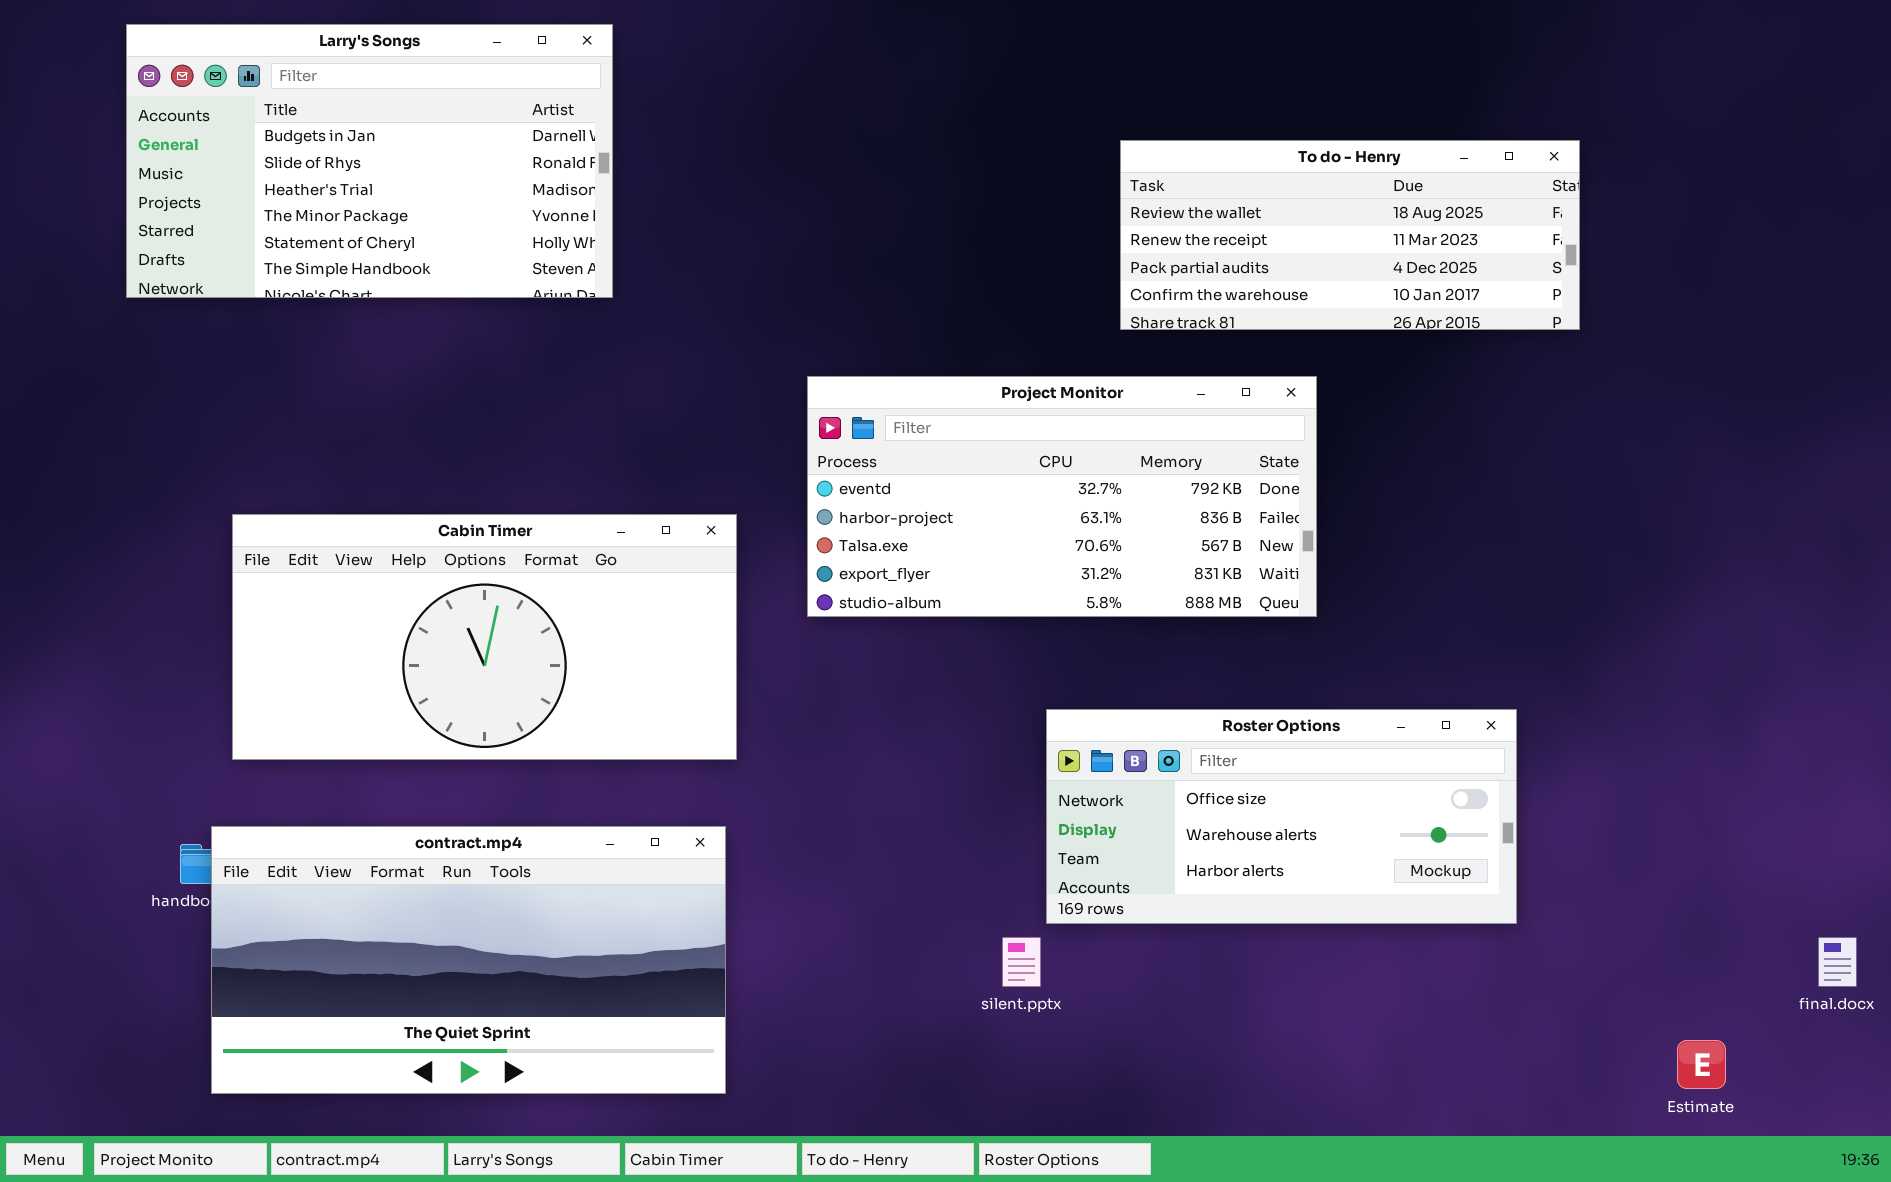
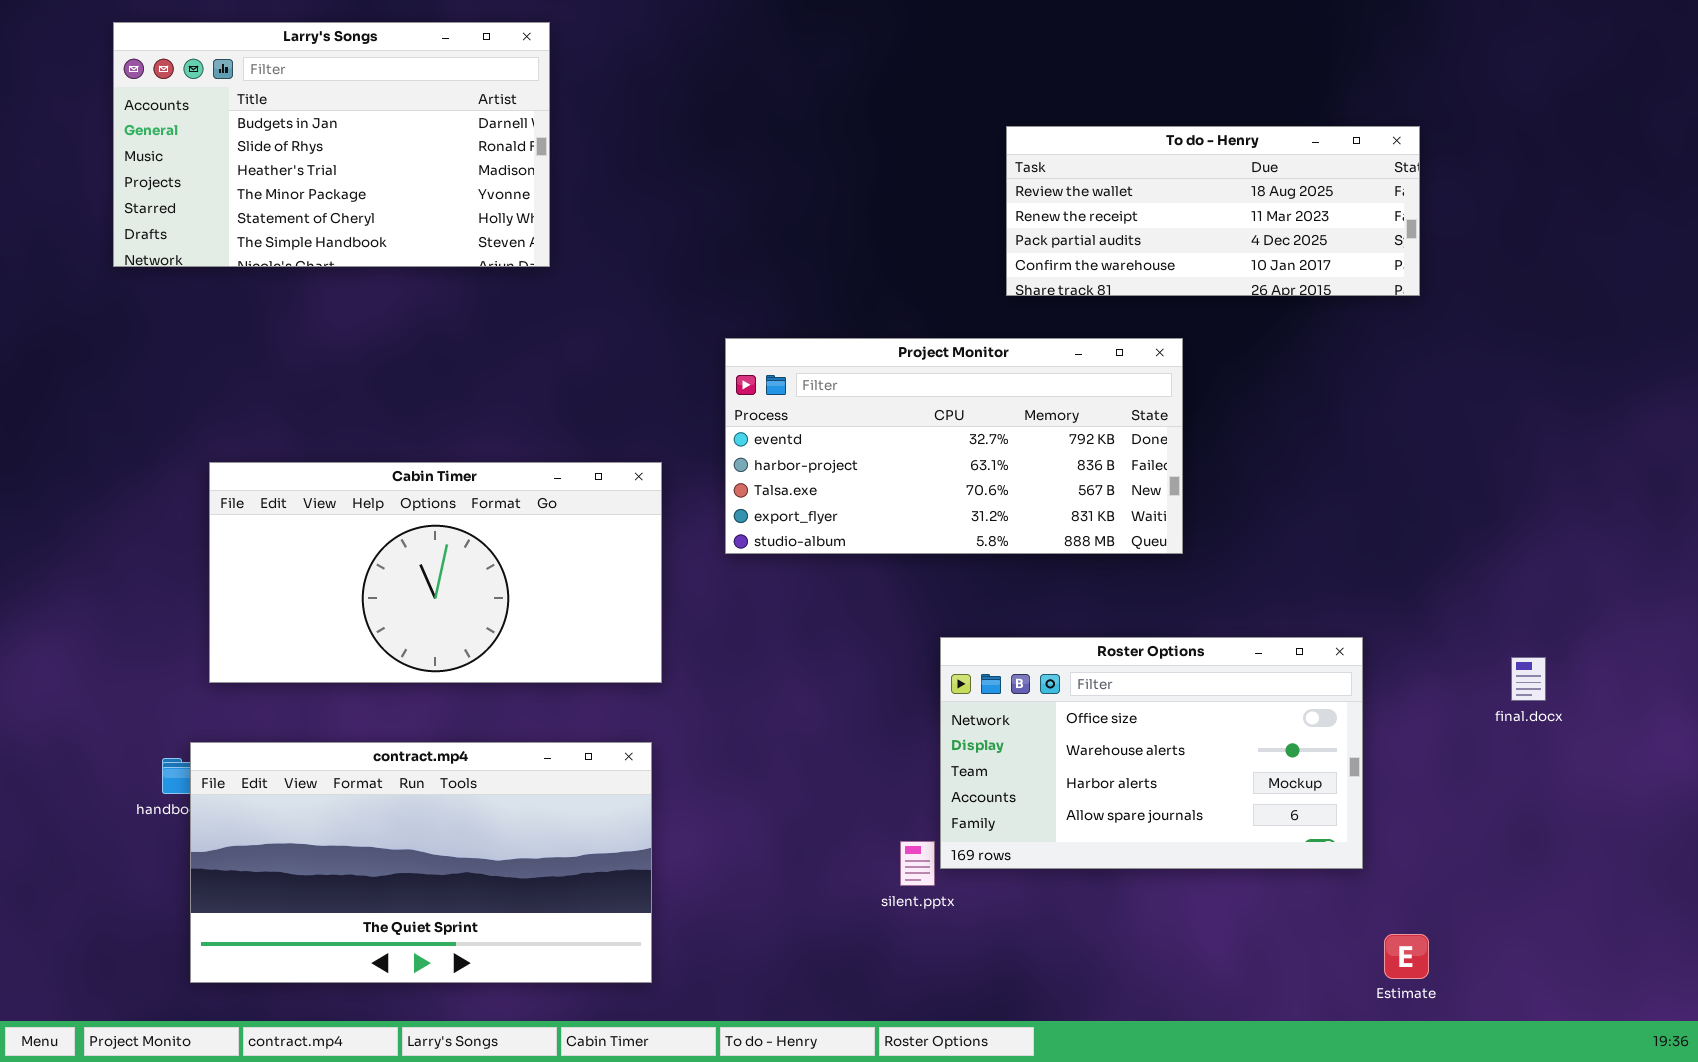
Roster Options: [1046,709,1517,924] -> [940,637,1363,869], resized
final.docx: [1818,937,1857,987] -> [1511,657,1546,701], moved
Estimate: [1677,1040,1726,1089] -> [1384,934,1429,979], moved

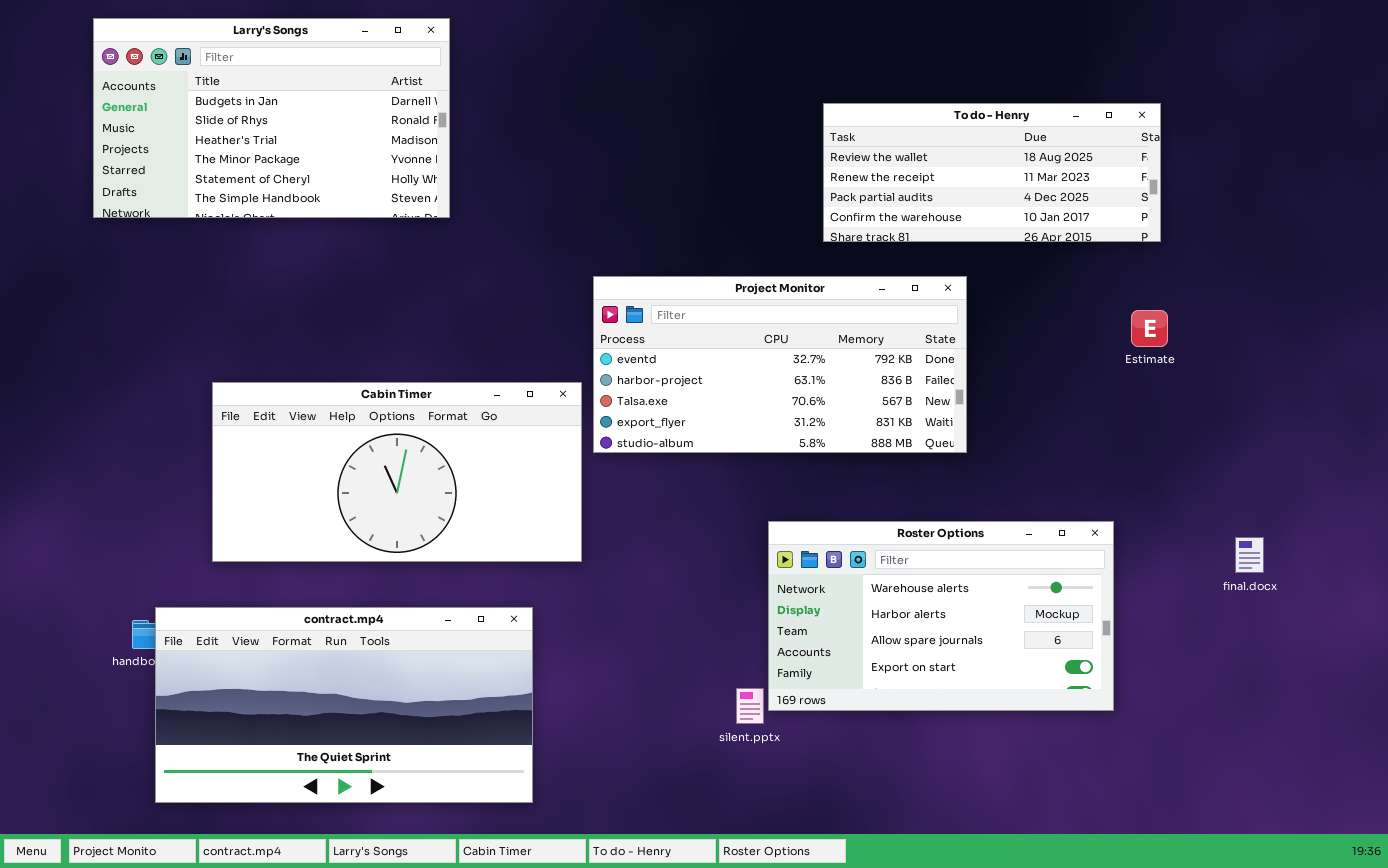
Cabin Timer: [209,462,662,683] -> [212,382,582,562], moved
Roster Options: [940,637,1363,869] -> [768,521,1114,711], scrolled down 1 row
Estimate: [1384,934,1429,979] -> [1131,310,1168,347], moved

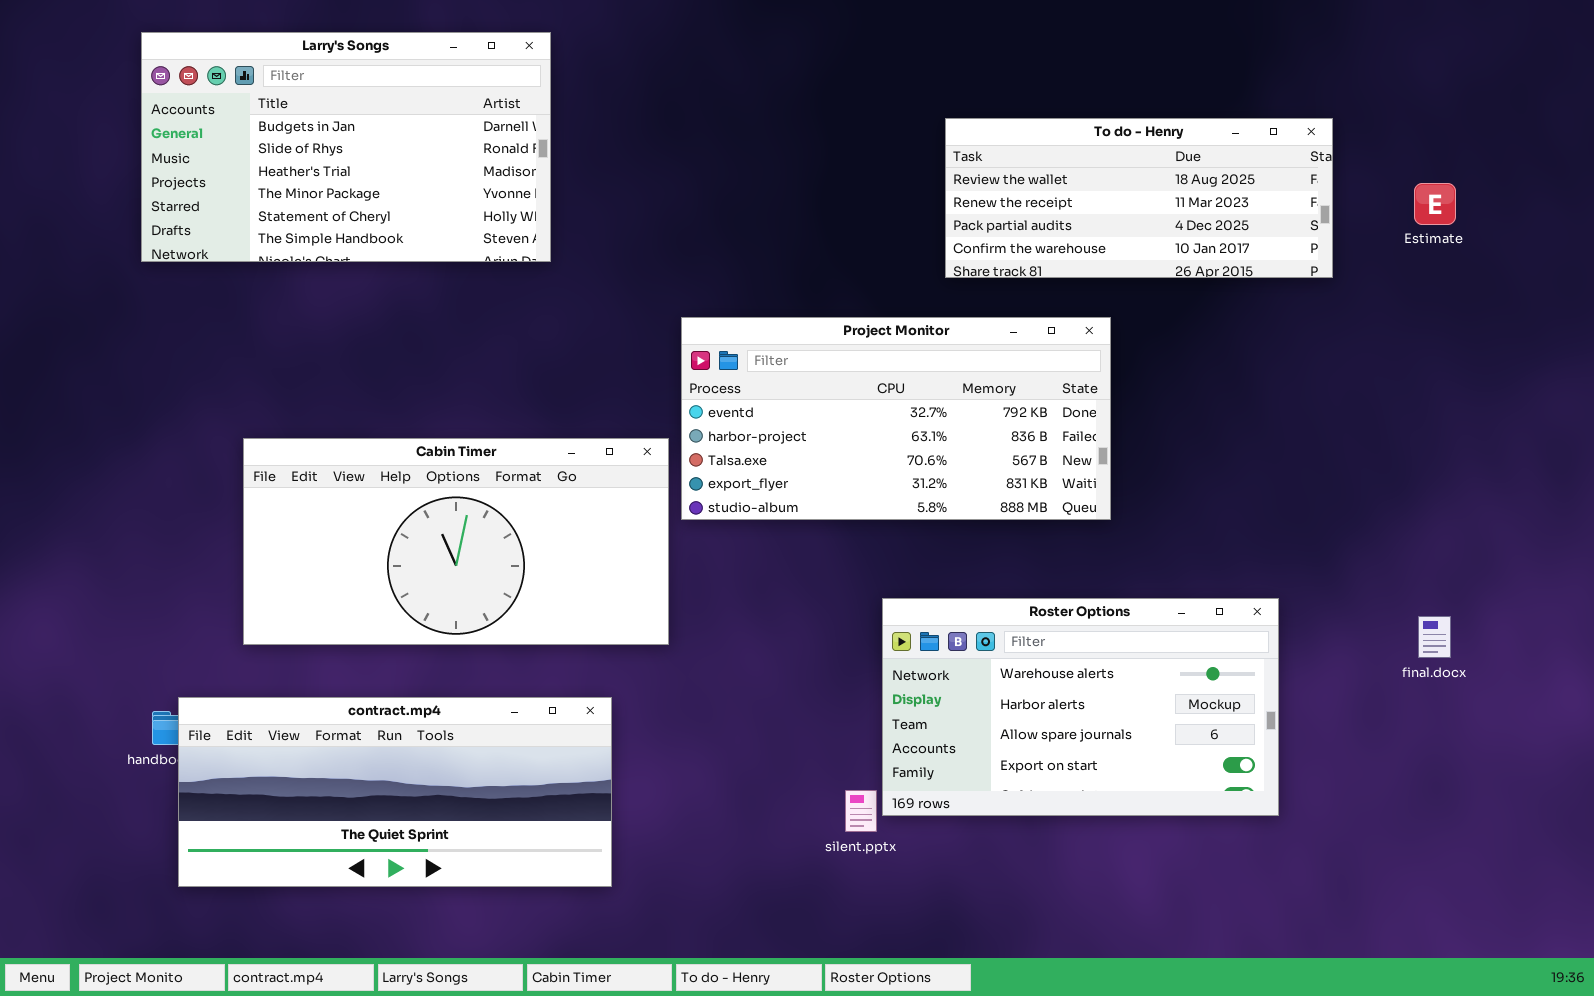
Larry's Songs: [93,18,450,218] -> [141,32,551,262], moved
Estimate: [1131,310,1168,347] -> [1414,183,1456,225], moved
contract.mp4: [155,607,533,803] -> [178,697,612,887], resized

